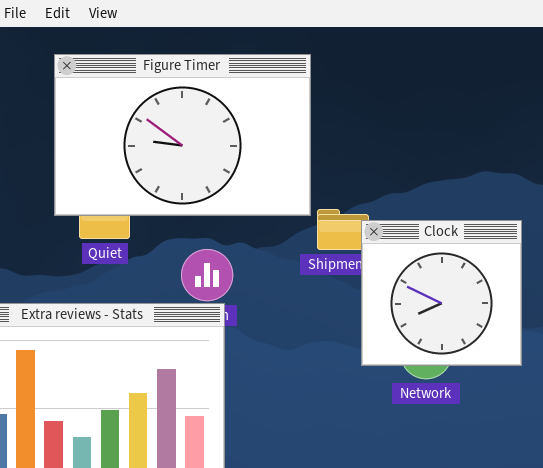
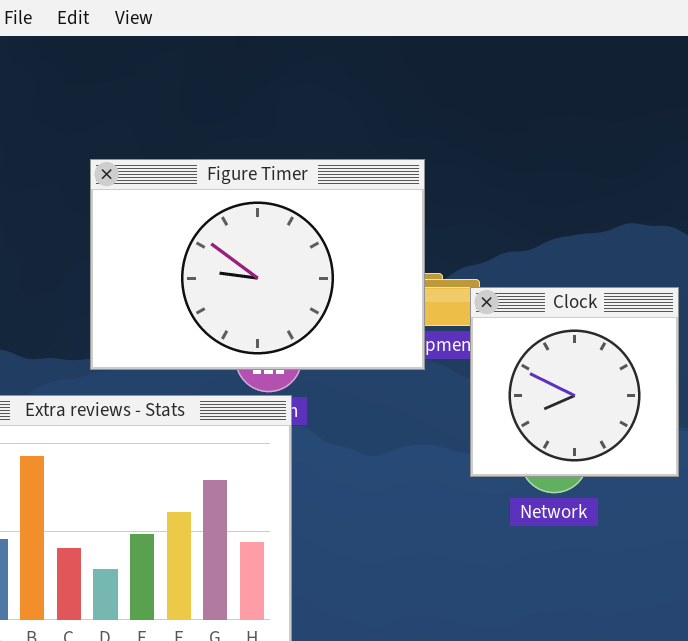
Figure Timer: [54,54,311,216] -> [90,159,425,370], moved

